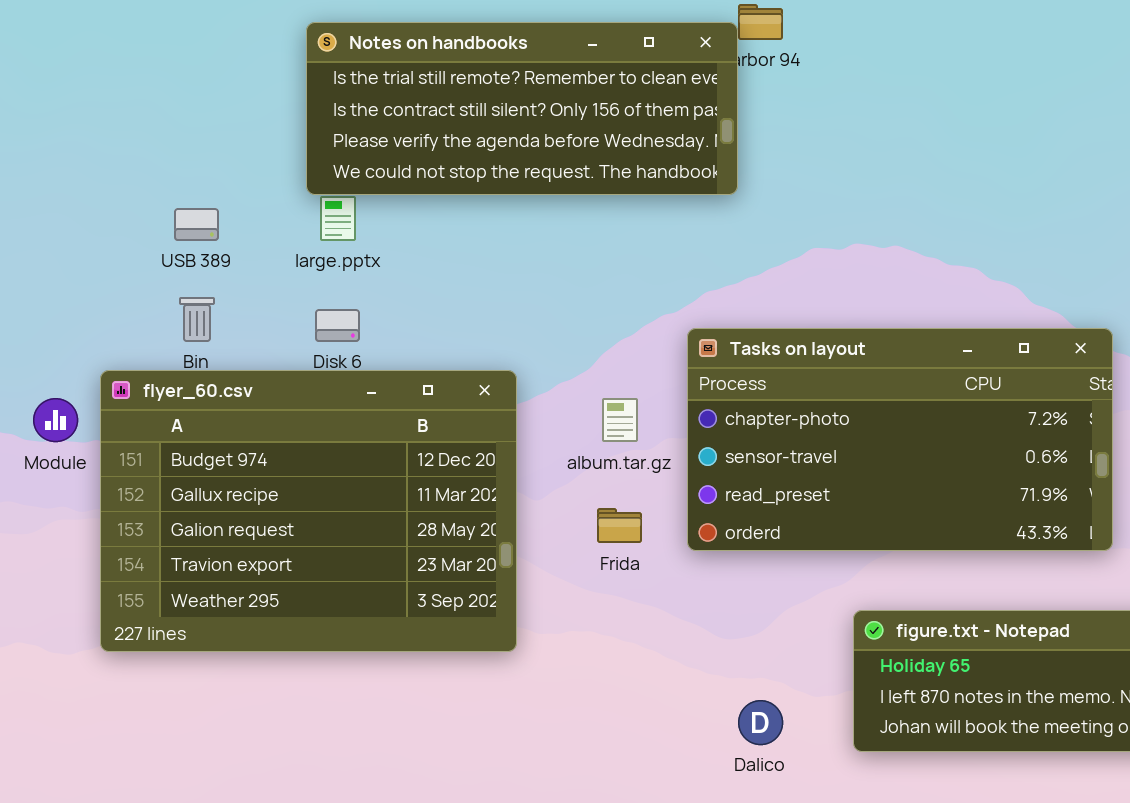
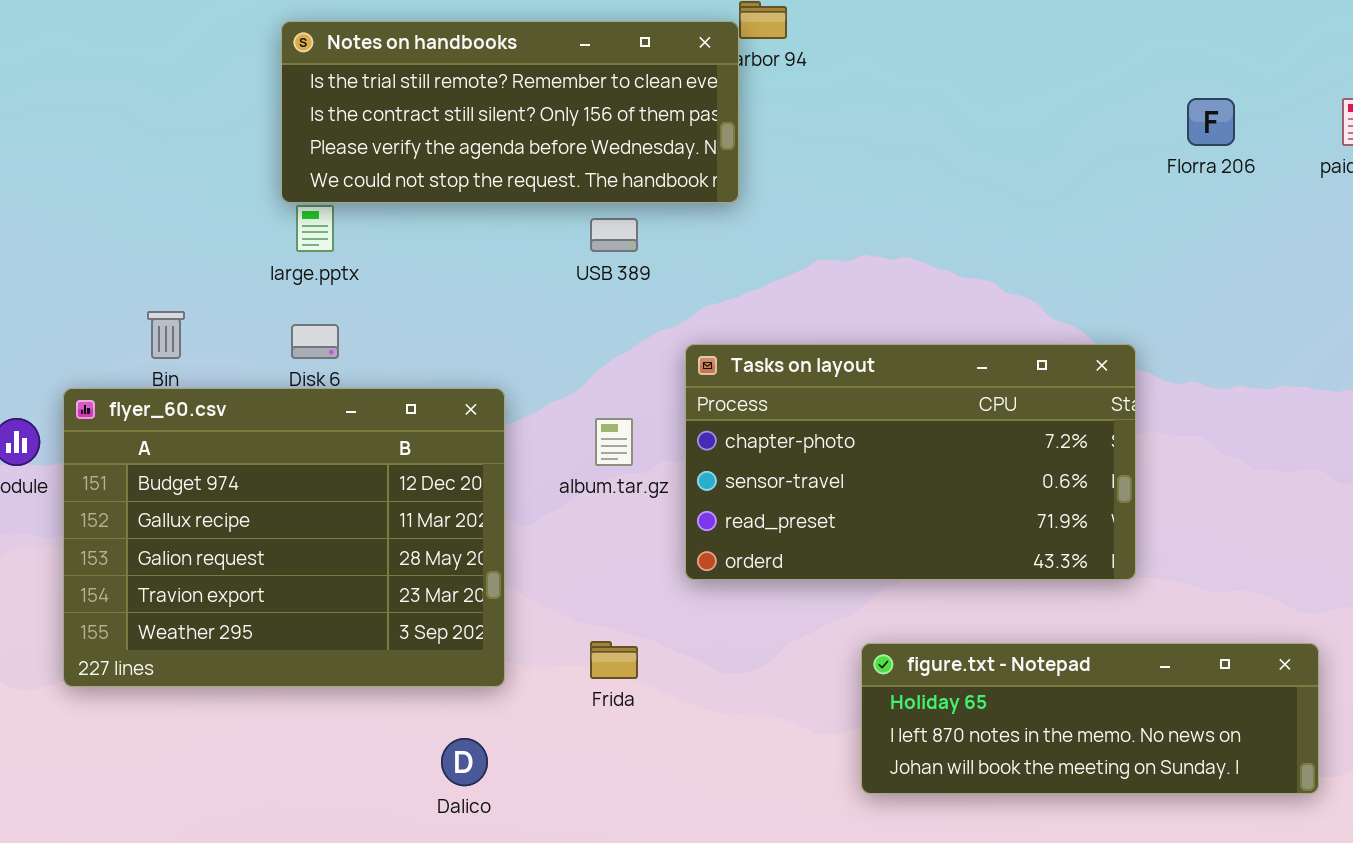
USB 389: [174,208,219,241] -> [590,218,638,252], moved
Frida: [597,508,642,543] -> [590,641,638,679], moved
Dalico: [738,700,783,745] -> [441,738,488,786], moved

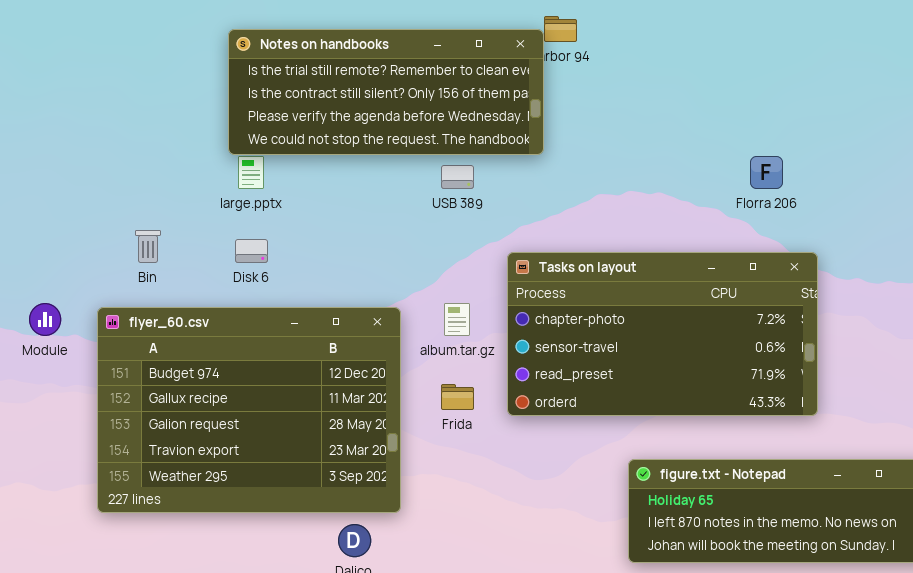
Florra 206: [1187,98,1235,146] -> [750,156,783,189], moved
flyer_60.csv: [63,388,505,687] -> [97,307,401,513], moved
Frida: [590,641,638,679] -> [441,384,474,410], moved

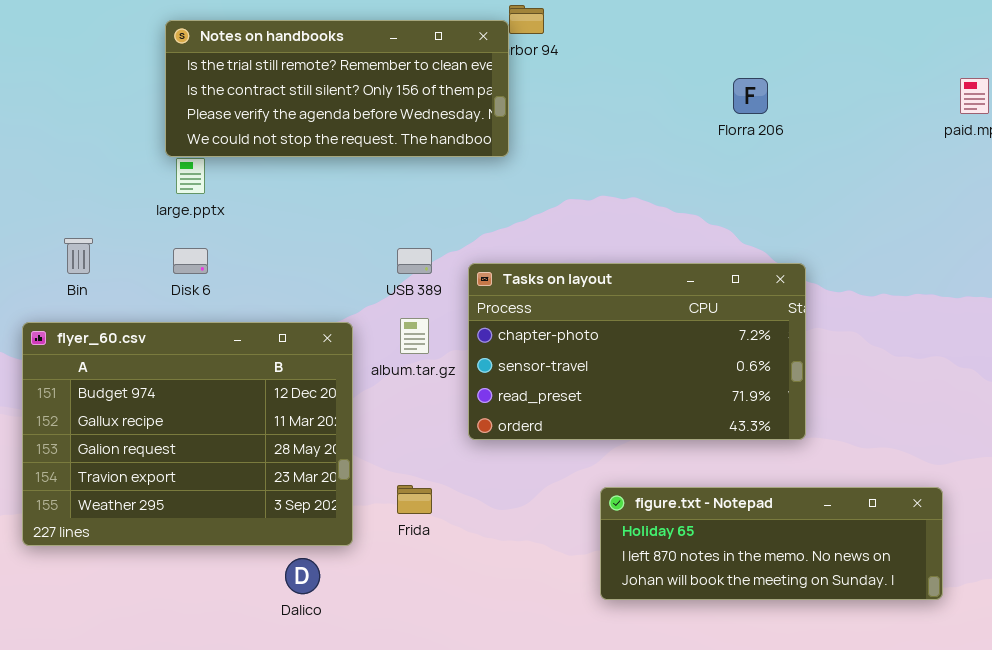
Florra 206: [750,156,783,189] -> [733,78,768,114], moved
USB 389: [441,165,474,189] -> [397,248,432,274], moved
Frida: [441,384,474,410] -> [397,485,432,514], moved

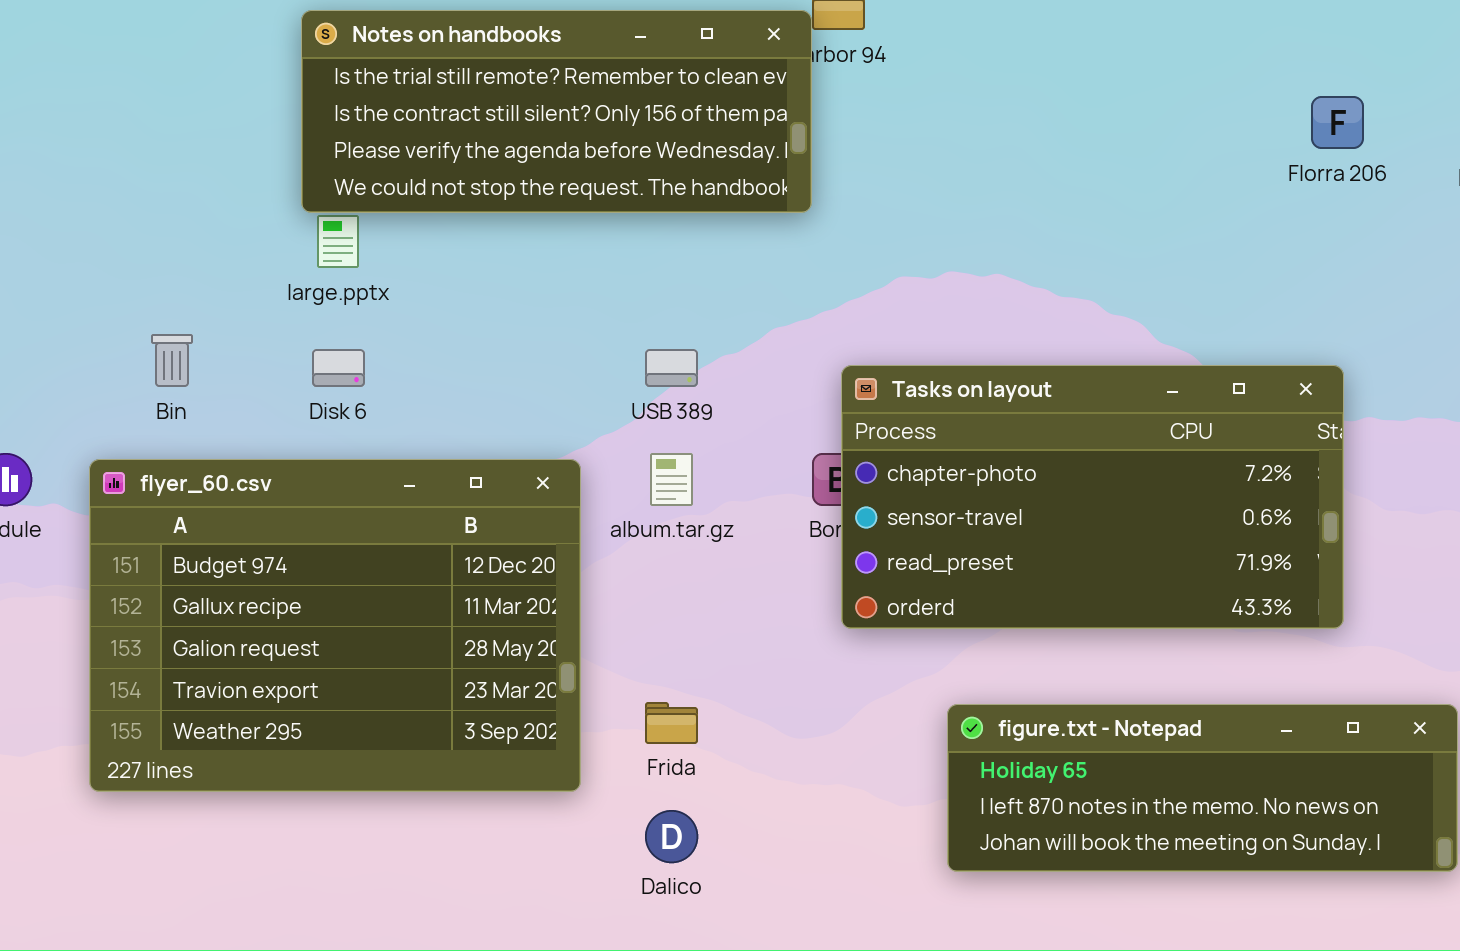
Florra 206: [733,78,768,114] -> [1311,96,1364,149], moved
Tasks on layout: [468,263,806,440] -> [841,365,1344,629], moved
Dalico: [285,558,320,594] -> [645,810,698,863], moved

